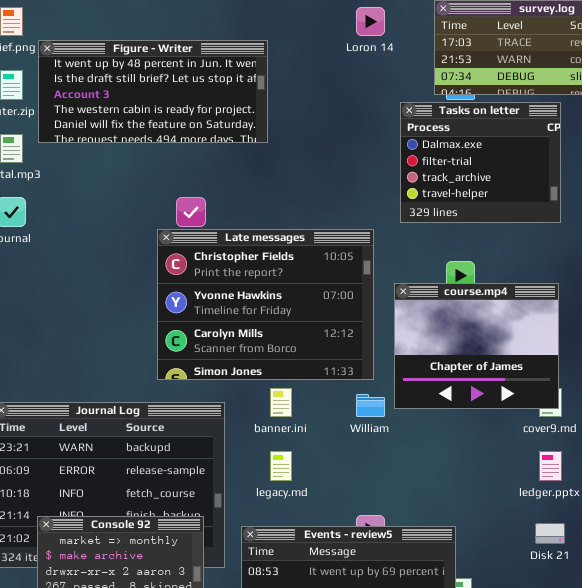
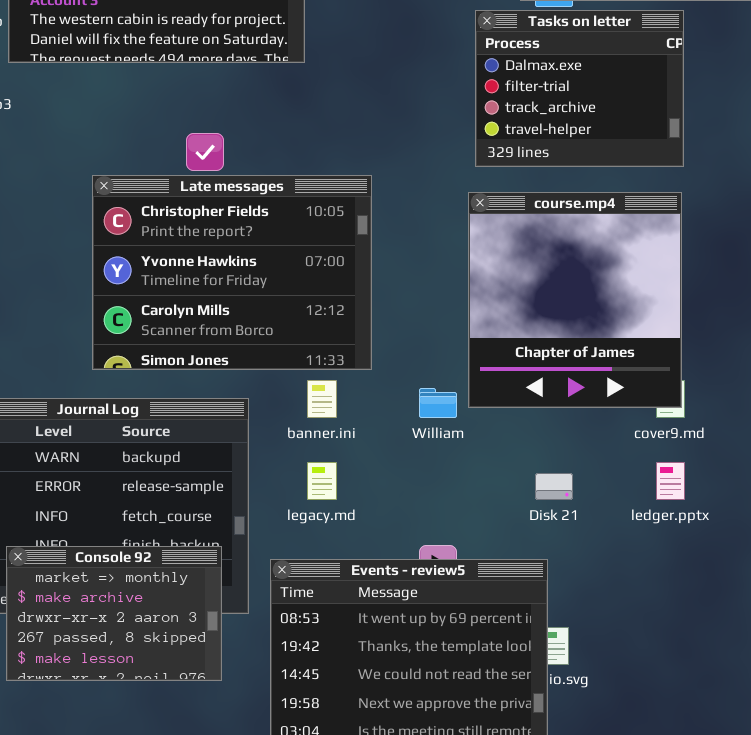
Late messages: [157,229,374,380] -> [92,175,372,370], moved
course.mp4: [394,283,559,409] -> [468,192,682,408], resized
Disk 21: [535,523,565,544] -> [535,473,573,500], moved

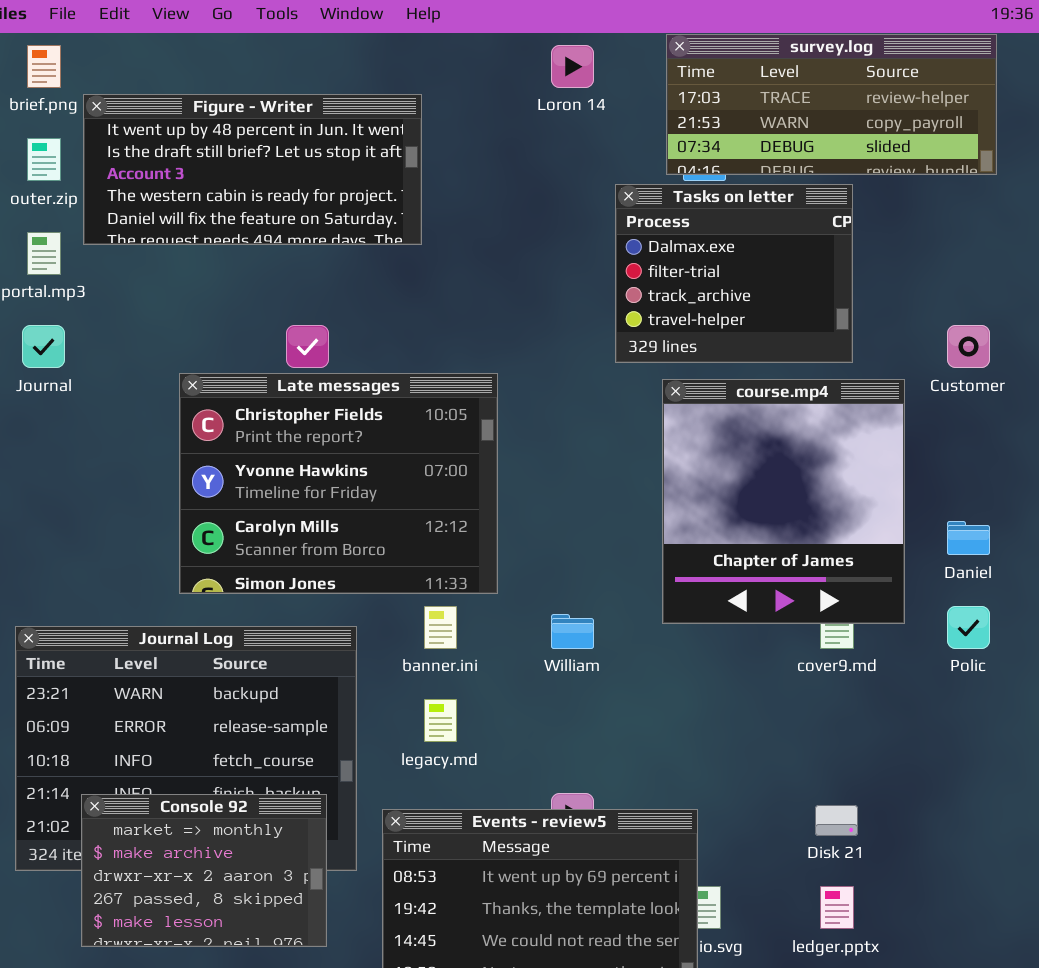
course.mp4: [468,192,682,408] -> [662,379,905,624], moved
ledger.pptx: [656,462,685,500] -> [820,886,854,929], moved
Disk 21: [535,473,573,500] -> [815,805,858,836], moved

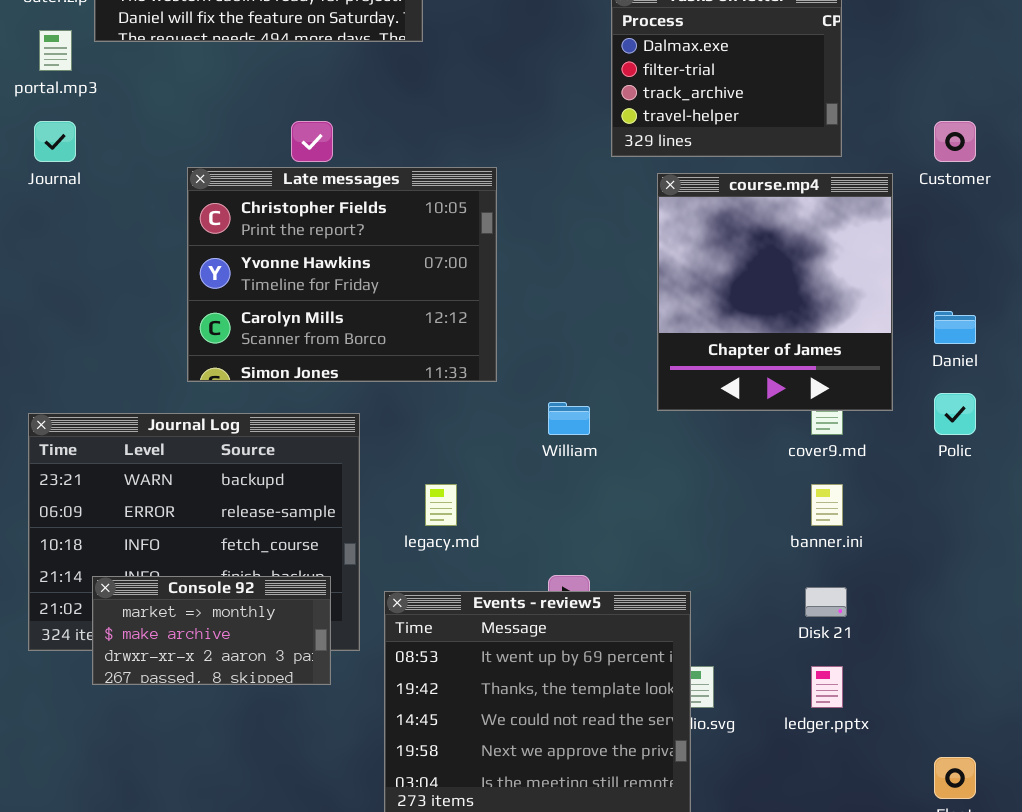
banner.ini: [424,606,457,649] -> [811,484,843,526], moved
Console 92: [81,794,327,947] -> [92,576,331,685], resized

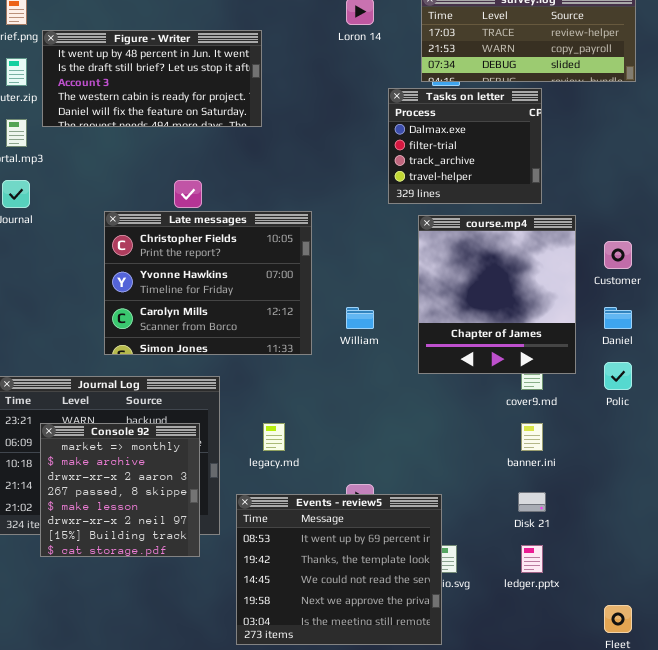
Customer: [934,121,976,162] -> [604,241,632,269], moved
William: [548,402,590,435] -> [346,307,374,329], moved
Console 92: [92,576,331,685] -> [40,423,200,557], resized

